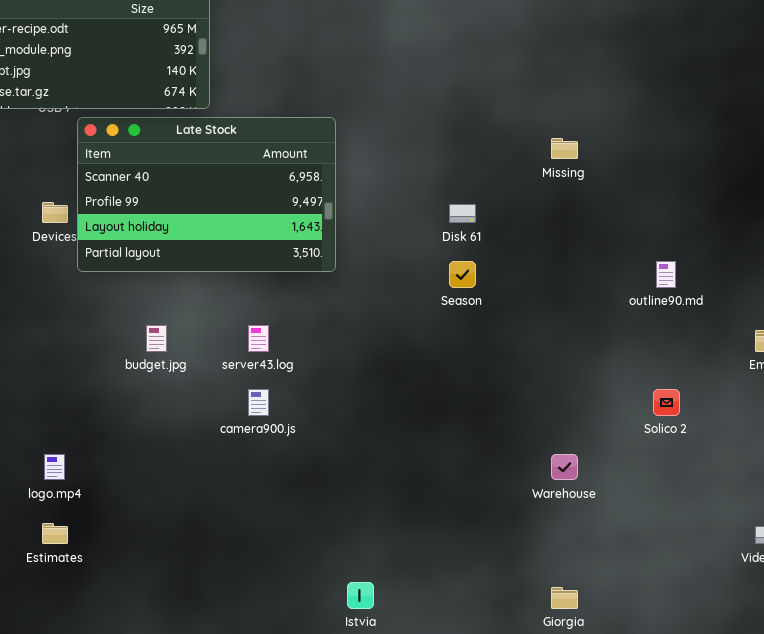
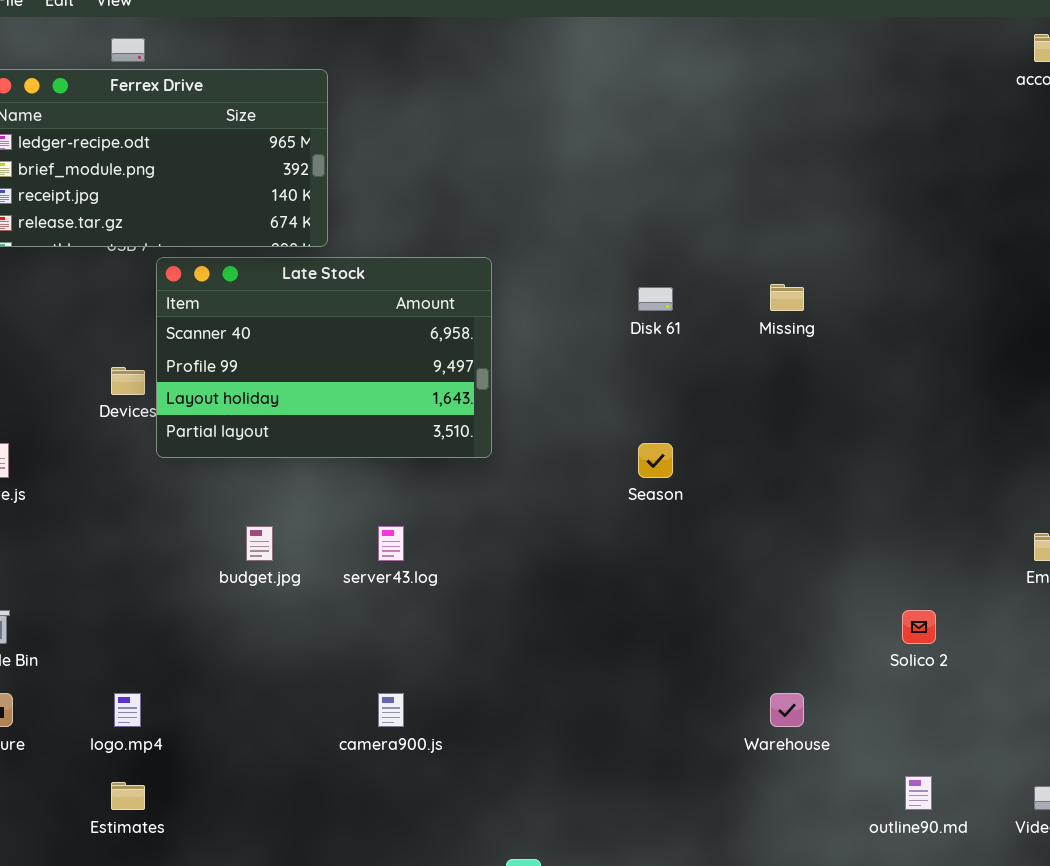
Disk 61: [449,204,476,223] -> [638,287,673,311], moved
outline90.md: [656,261,676,288] -> [905,776,932,810], moved
camera900.js: [248,389,269,416] -> [378,693,404,727], moved

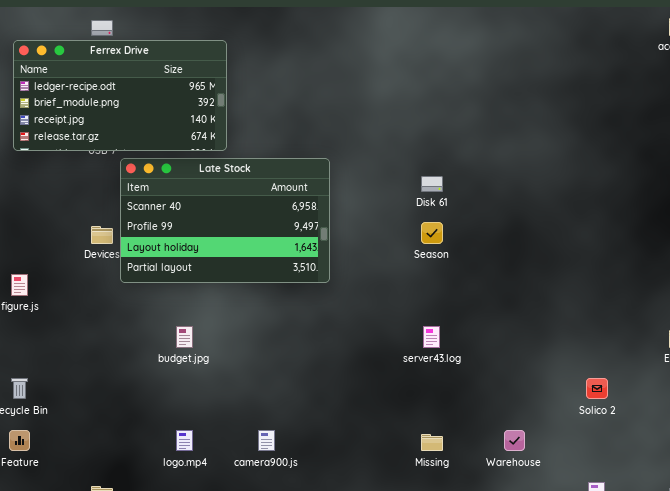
Missing: [770,284,804,311] -> [421,434,443,451], moved
Season: [638,443,673,478] -> [421,222,443,244], moved
server43.log: [378,526,404,561] -> [423,326,440,348], moved
logo.mp4: [114,693,141,727] -> [176,430,193,451], moved

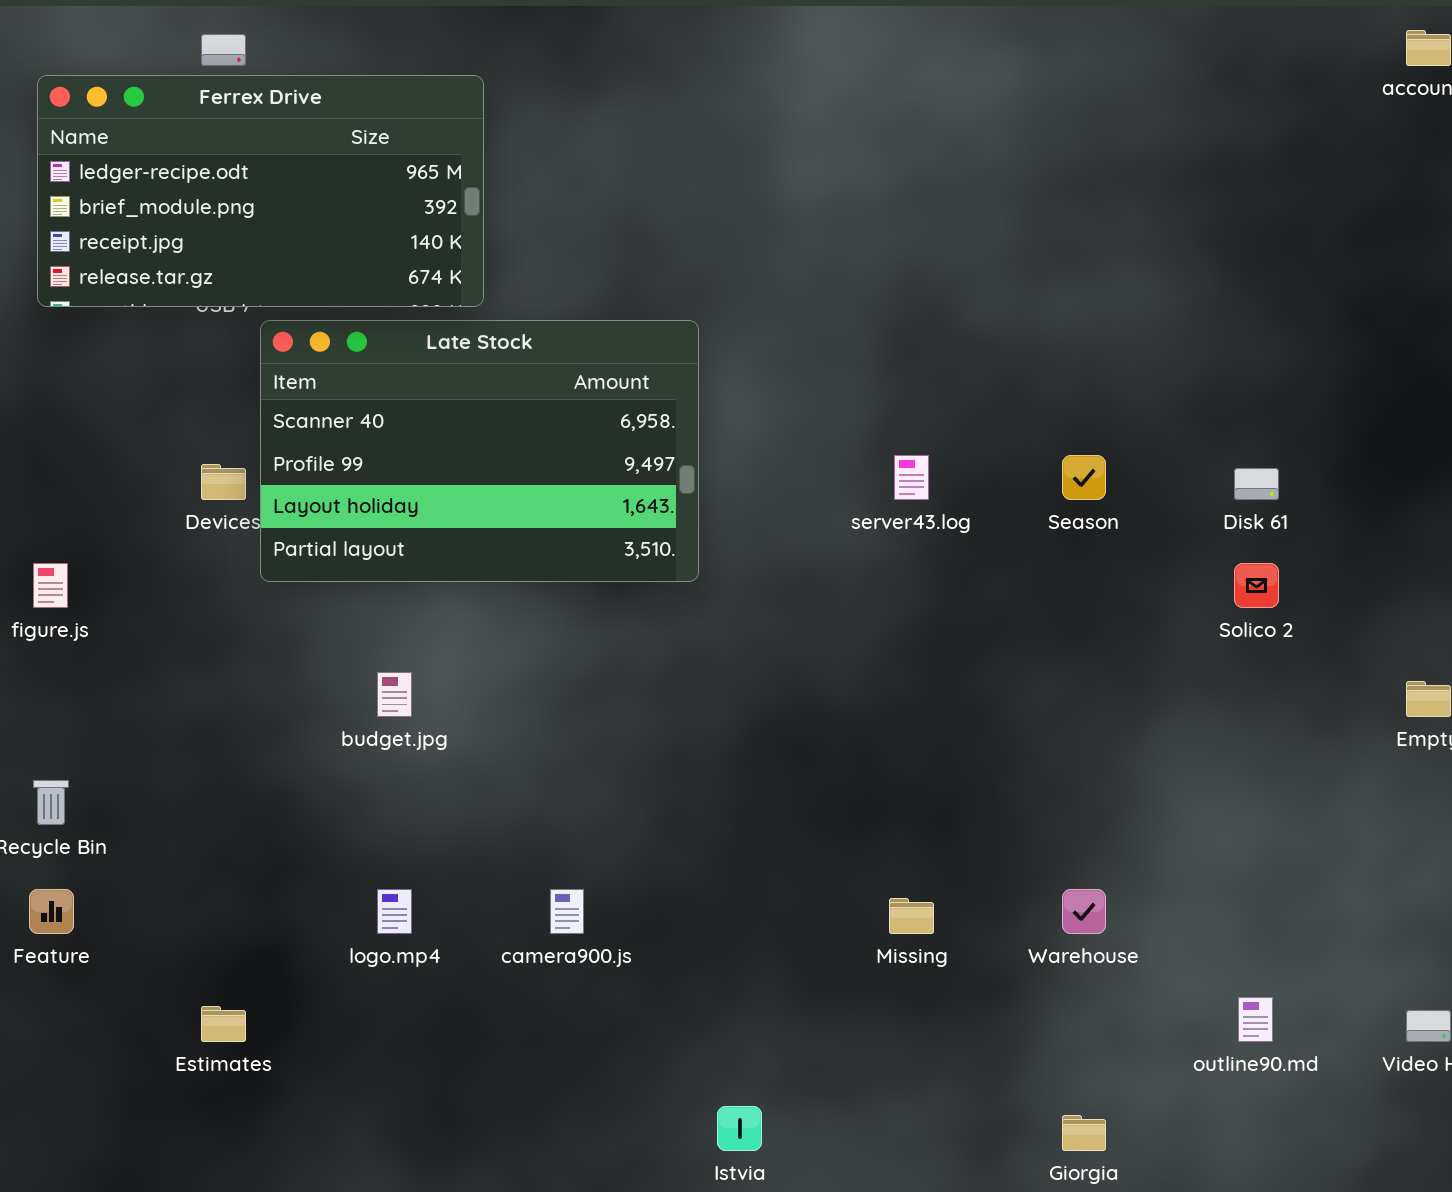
Disk 61: [421,176,443,192] -> [1234,468,1279,500], moved
Season: [421,222,443,244] -> [1062,455,1106,500], moved
server43.log: [423,326,440,348] -> [894,455,929,500], moved
Solico 2: [586,378,608,399] -> [1234,563,1279,608], moved

